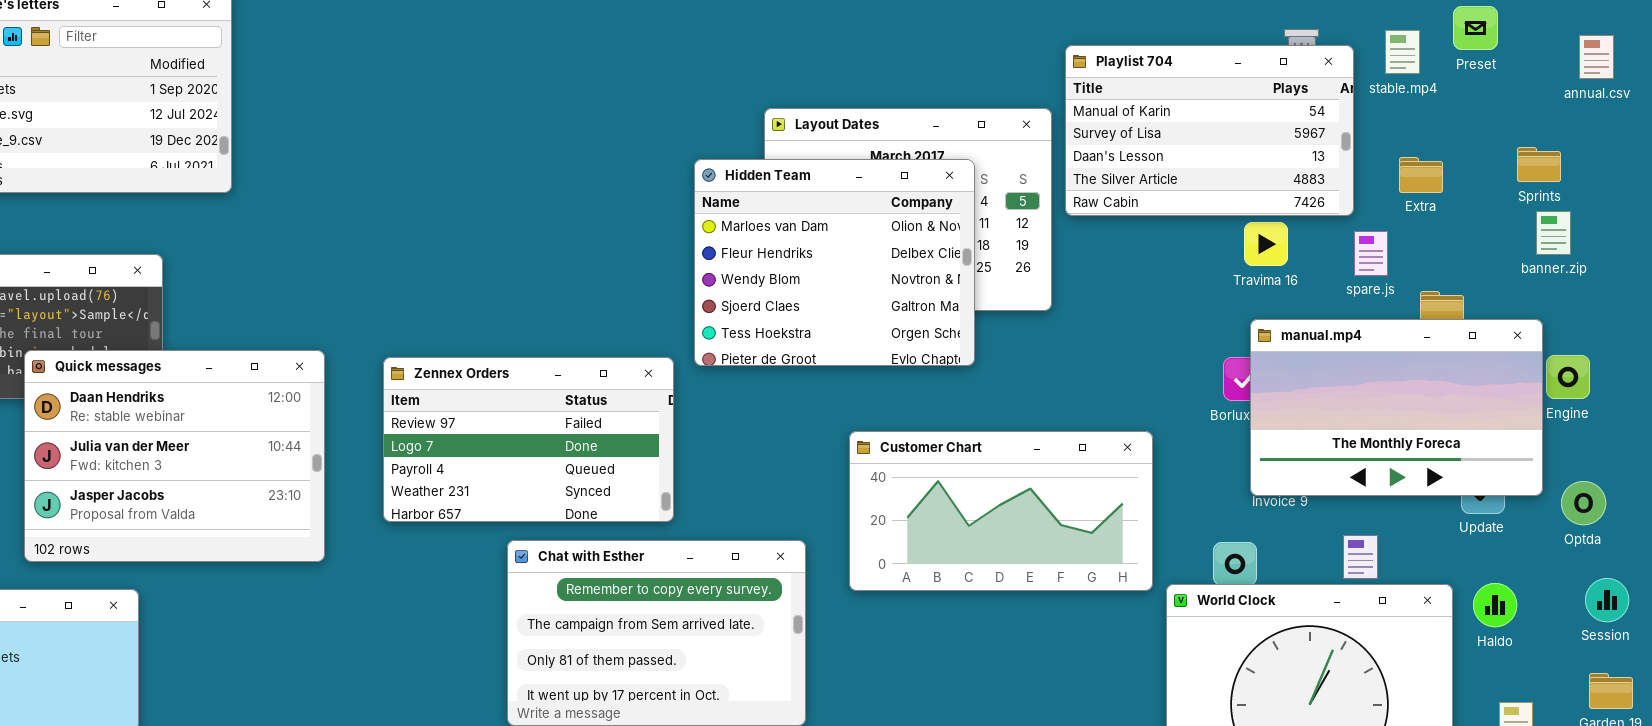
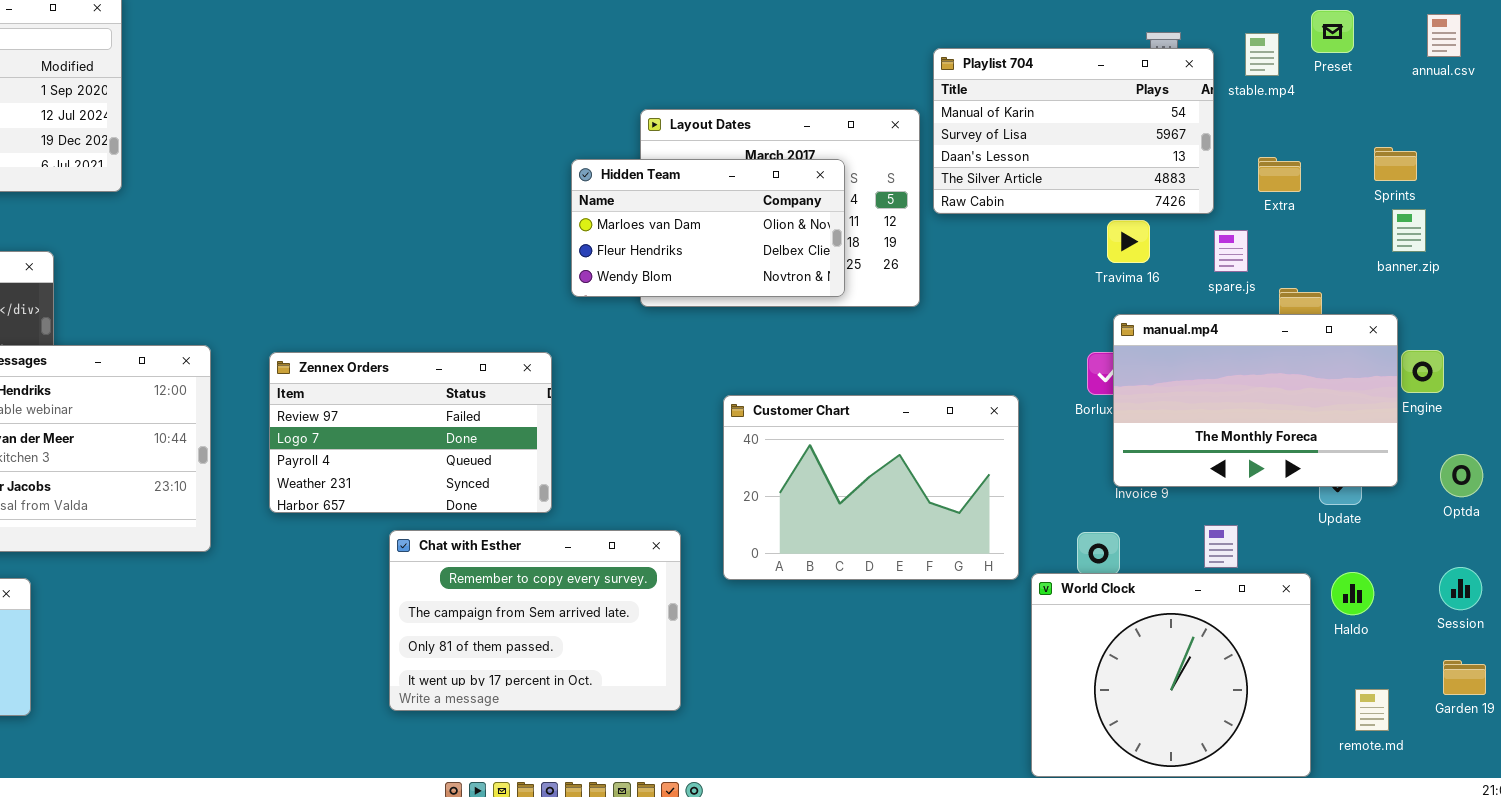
annual.csv: [1579,35,1614,79] -> [1427,14,1461,57], moved
Hidden Team: [694,159,975,366] -> [571,159,845,297], resized
Customer Chart: [849,431,1153,591] -> [723,395,1019,580], resized
Optda: [1561,481,1606,525] -> [1440,454,1483,497], moved

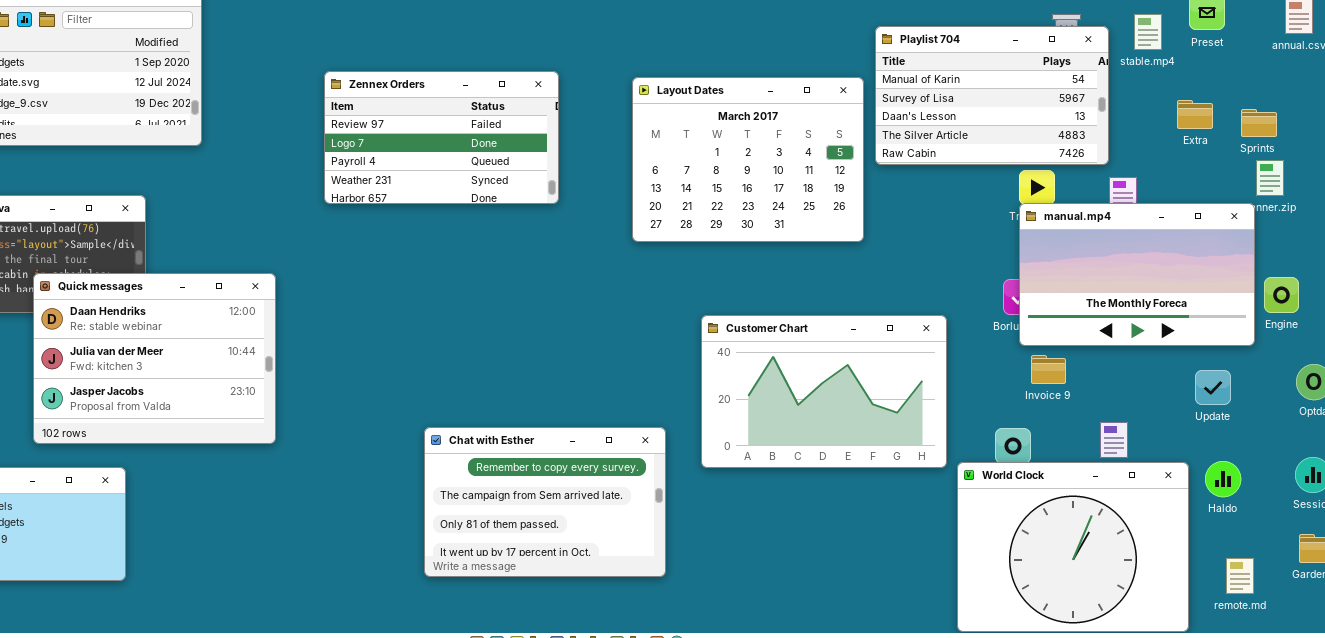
Extra: [1258,157,1301,192] -> [1177,100,1213,129], moved
Hidden Team: [571,159,845,297] -> none, closed
manual.mp4: [1113,314,1398,487] -> [1019,203,1255,346], moved
Zennex Orders: [269,352,552,513] -> [324,71,559,204], moved

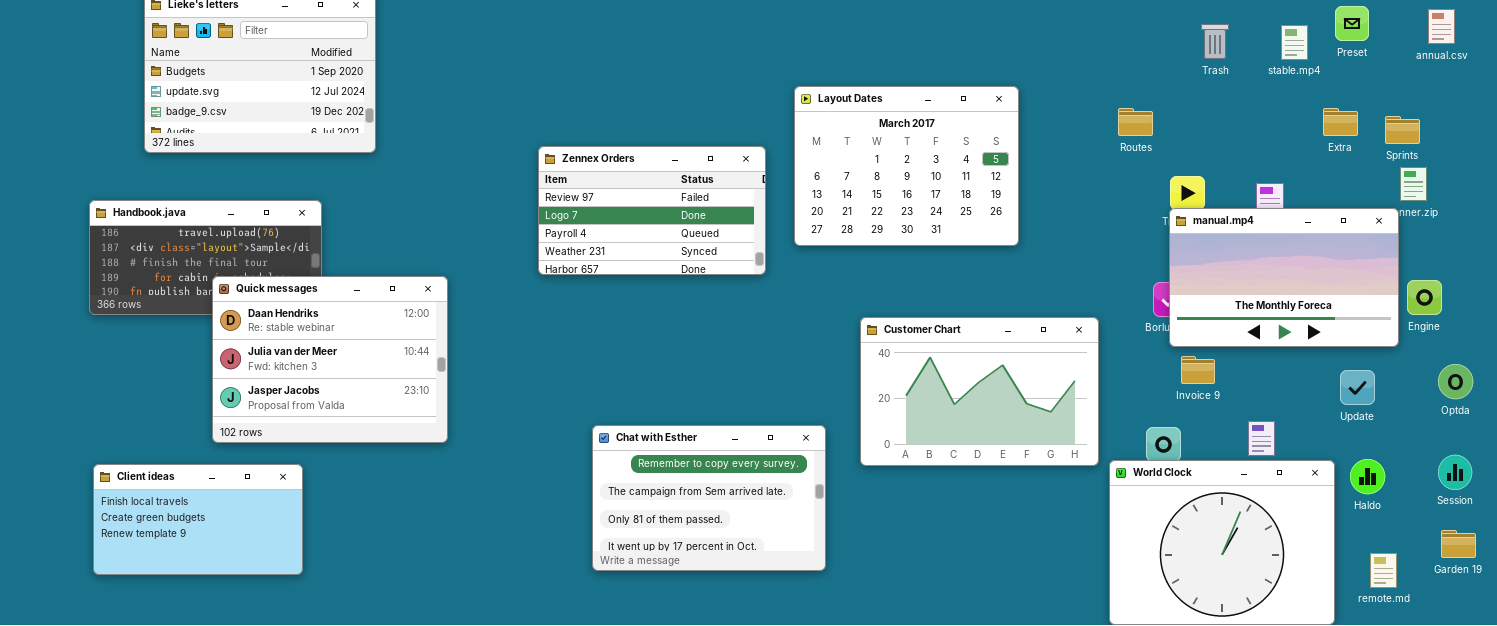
Playlist 704: [875,26,1109,165] -> none, closed
Zennex Orders: [324,71,559,204] -> [538,146,766,275], moved

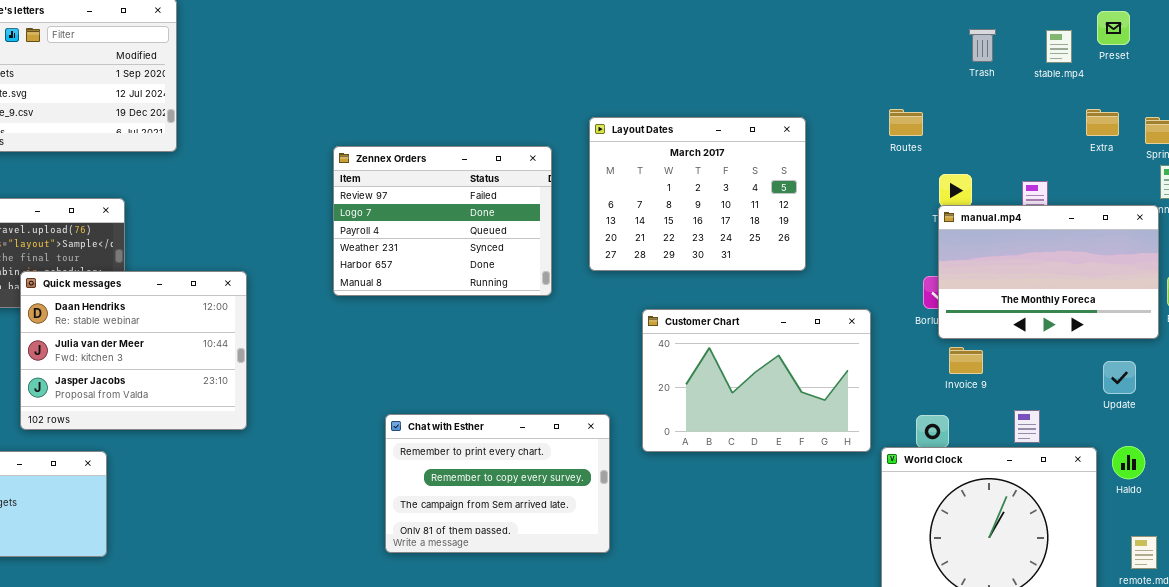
Layout Dates: [794,86,1019,246] -> [589,117,806,271], moved
Zennex Orders: [538,146,766,275] -> [333,146,552,296], resized
Chat with Esther: [592,425,826,571] -> [385,414,610,553], scrolled up 1 row

